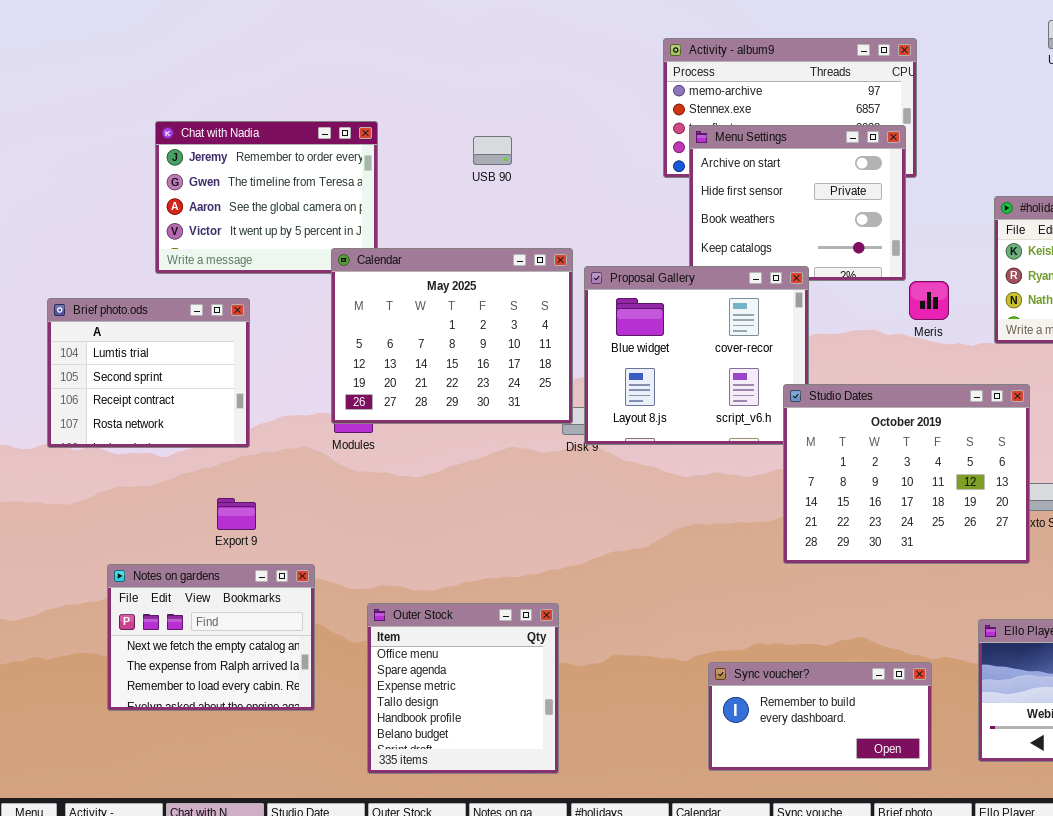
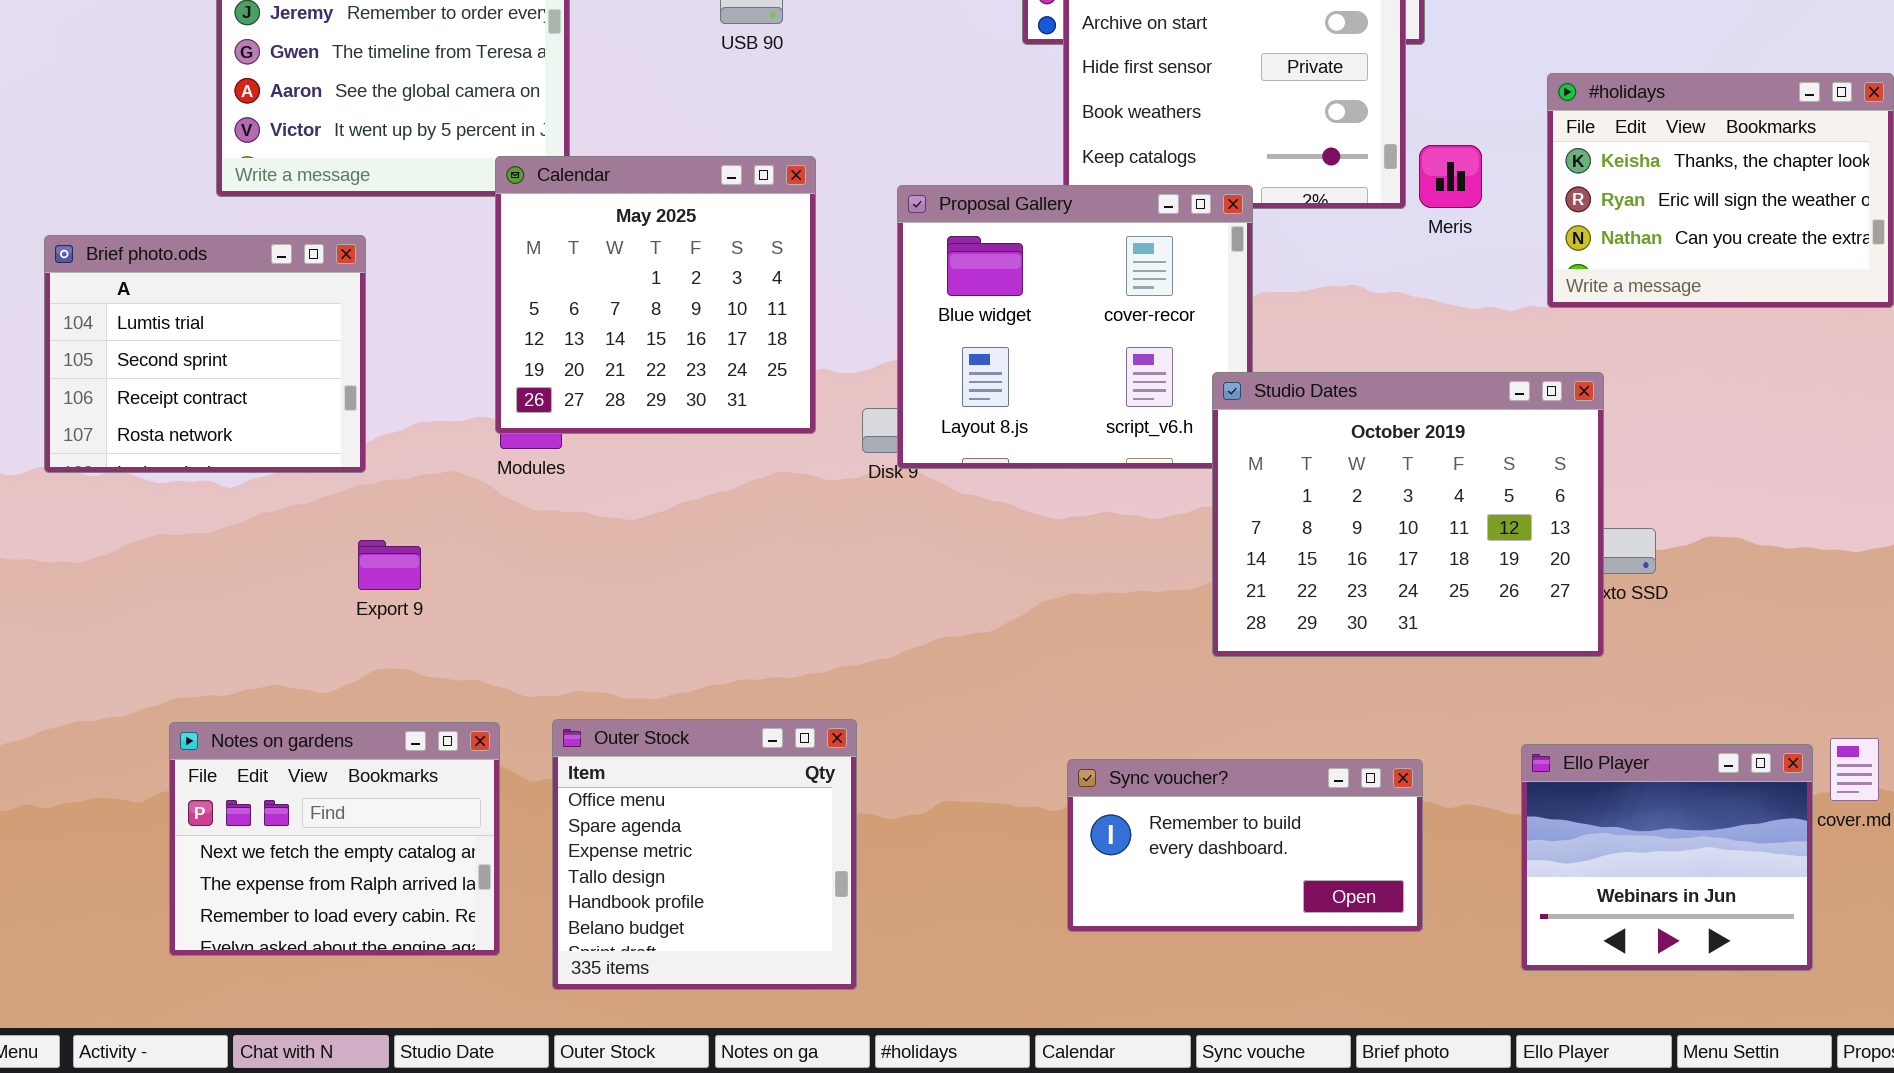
Calendar: [331,248,573,424] -> [495,156,816,434], resized
Meris: [909,281,949,320] -> [1419,145,1482,208], moved
Export 9: [217,498,256,530] -> [358,540,421,590], moved
Notes on gardens: [107,564,315,711] -> [169,722,500,956], moved
Sync voucher?: [708,662,932,771] -> [1067,759,1423,932], moved

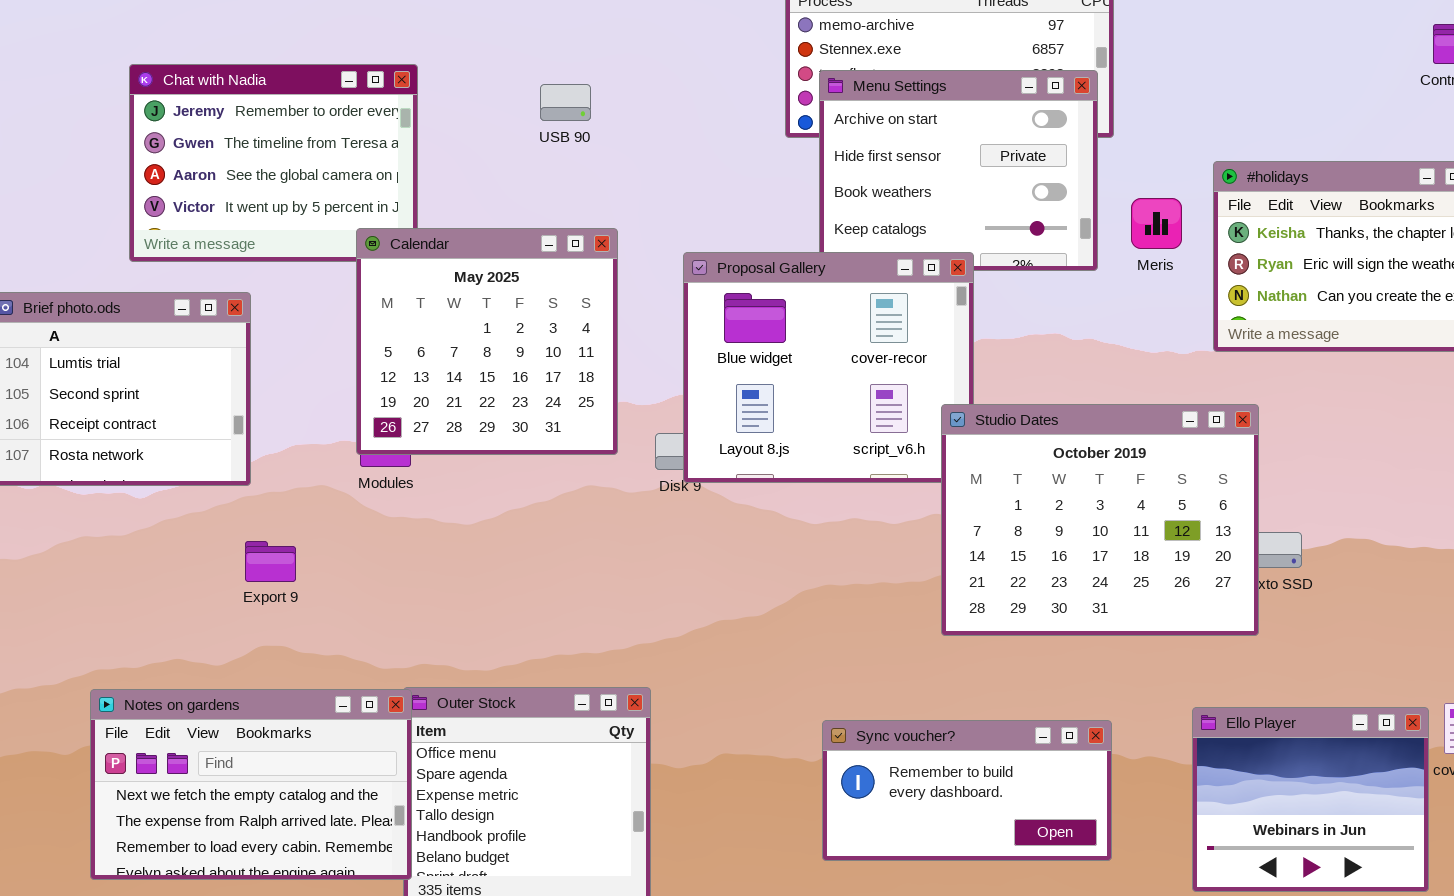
Meris: [1419,145,1482,208] -> [1131,198,1182,249], moved
Notes on gardens: [169,722,500,956] -> [90,689,412,880], resized

